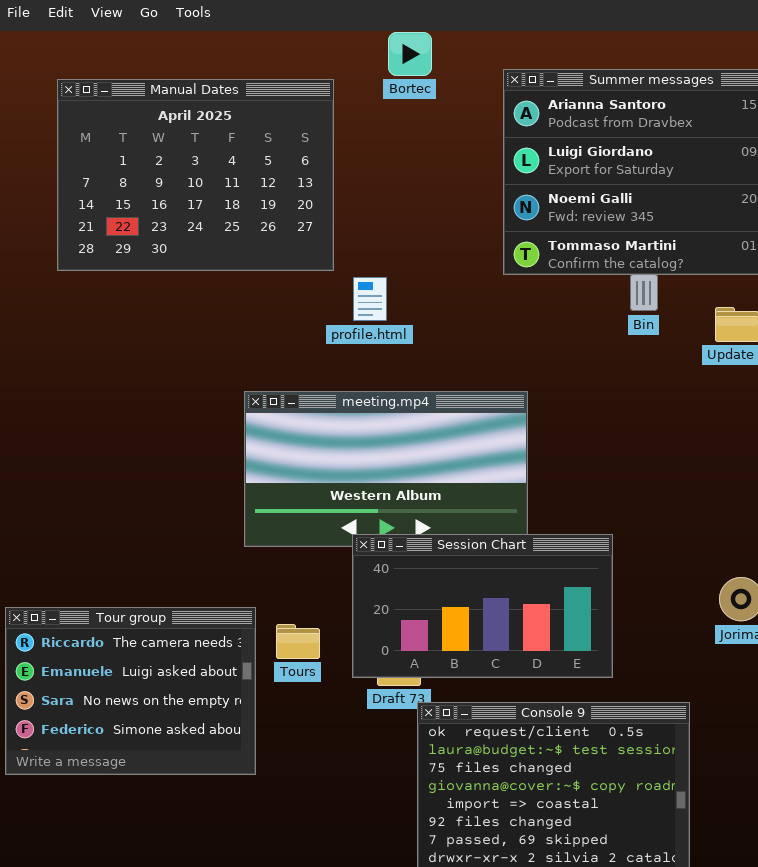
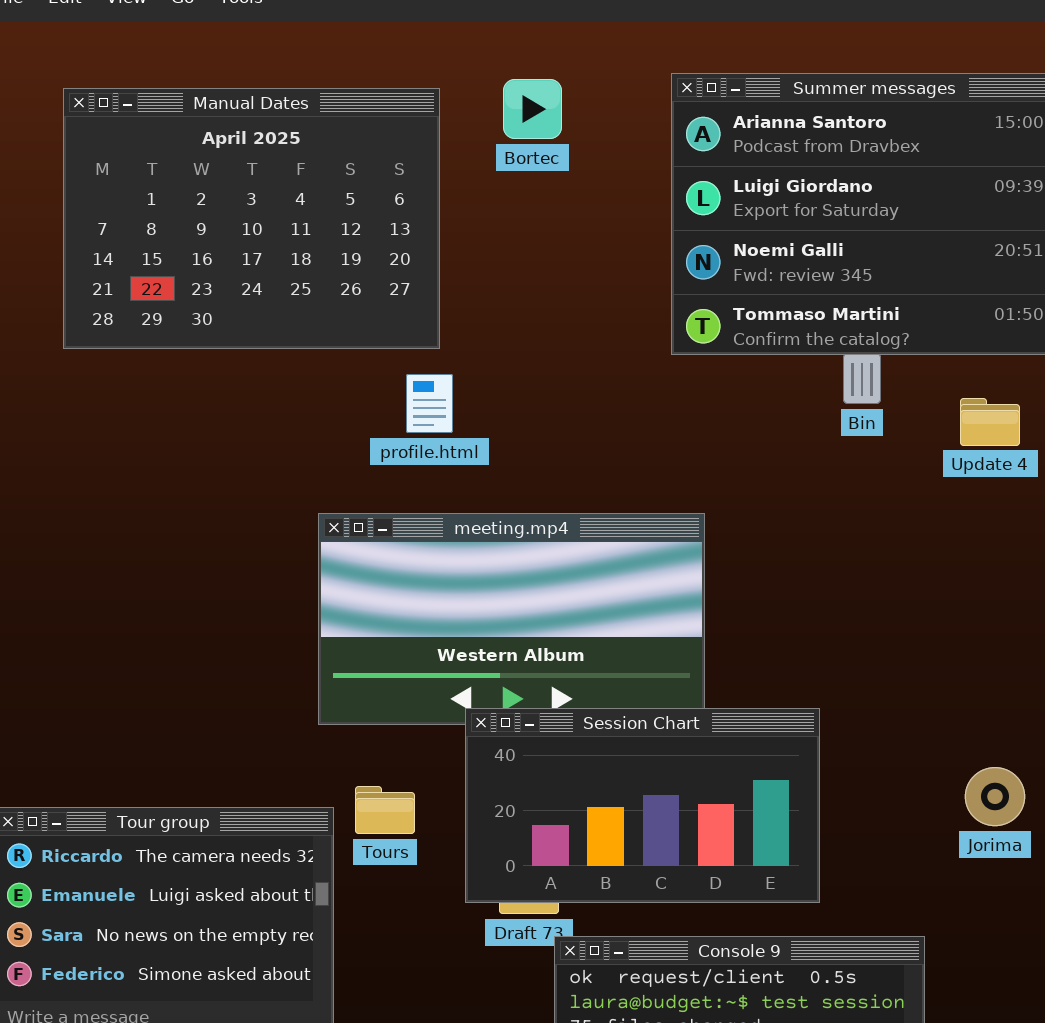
Bortec: [388,32,432,76] -> [503,79,562,139], moved
profile.html: [353,277,387,321] -> [406,374,453,433], moved
Tours: [276,624,320,659] -> [355,786,415,834], moved

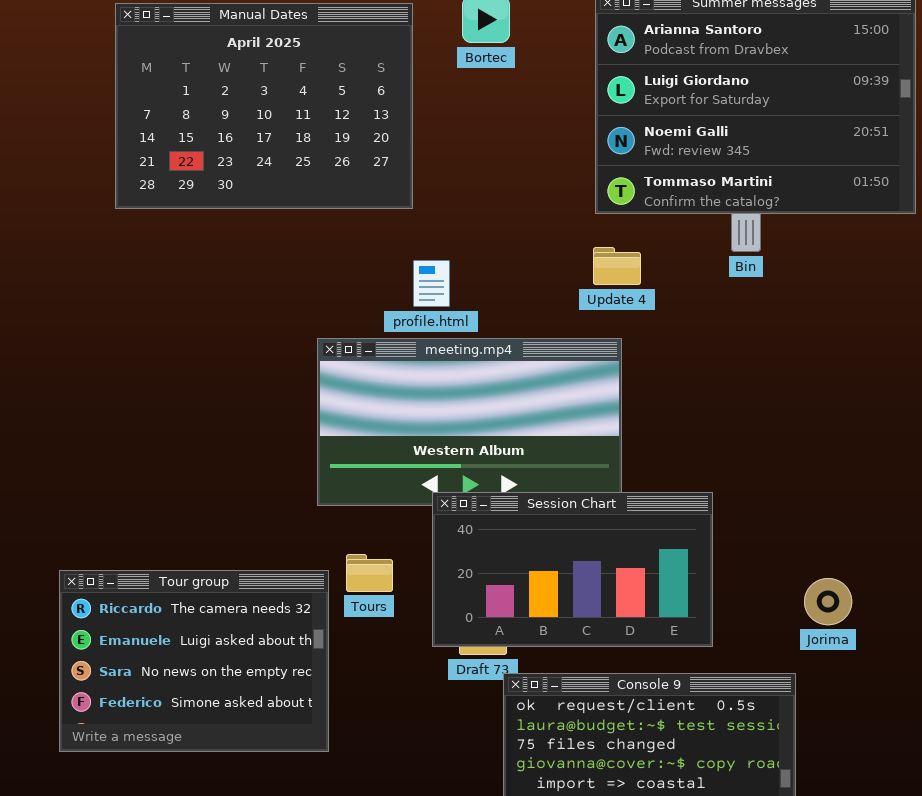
profile.html: [406,374,453,433] -> [413,260,450,307], moved
Update 4: [960,398,1020,446] -> [593,247,641,285], moved
Jorima: [965,767,1025,826] -> [804,578,852,625], moved

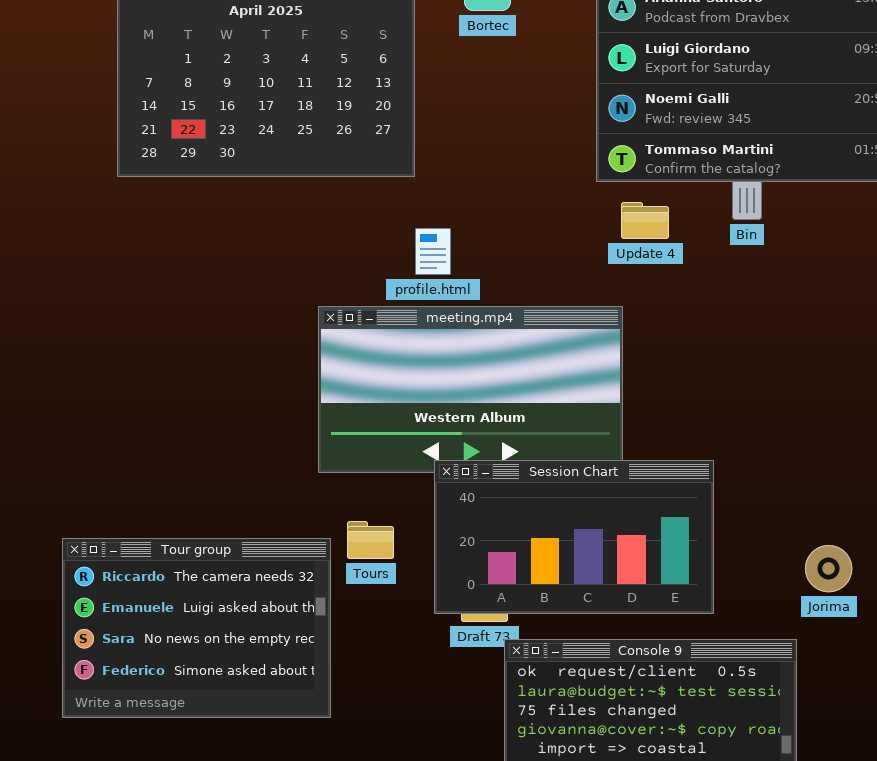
Update 4: [593,247,641,285] -> [621,202,669,239], moved

